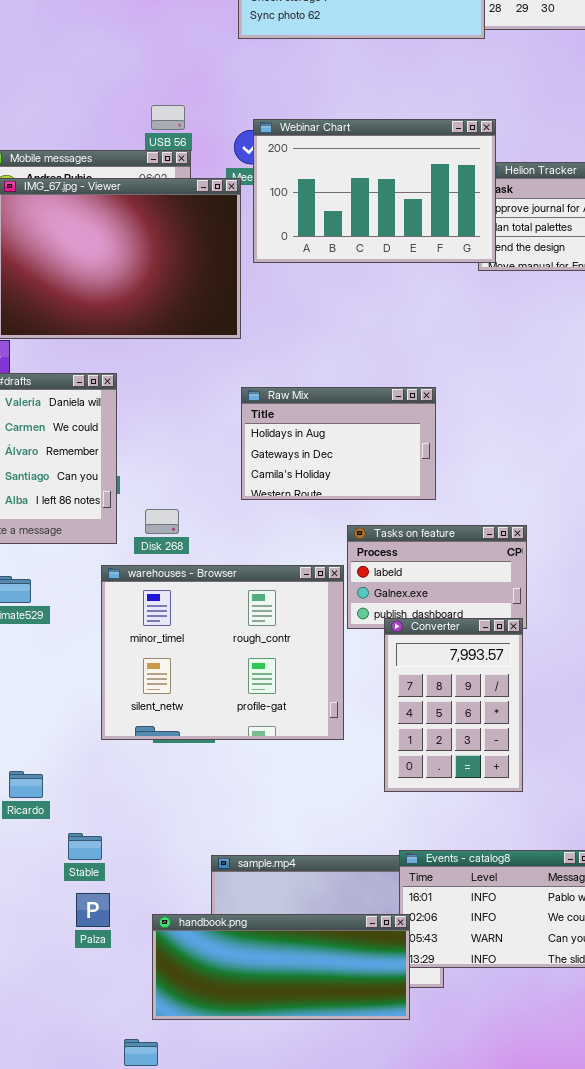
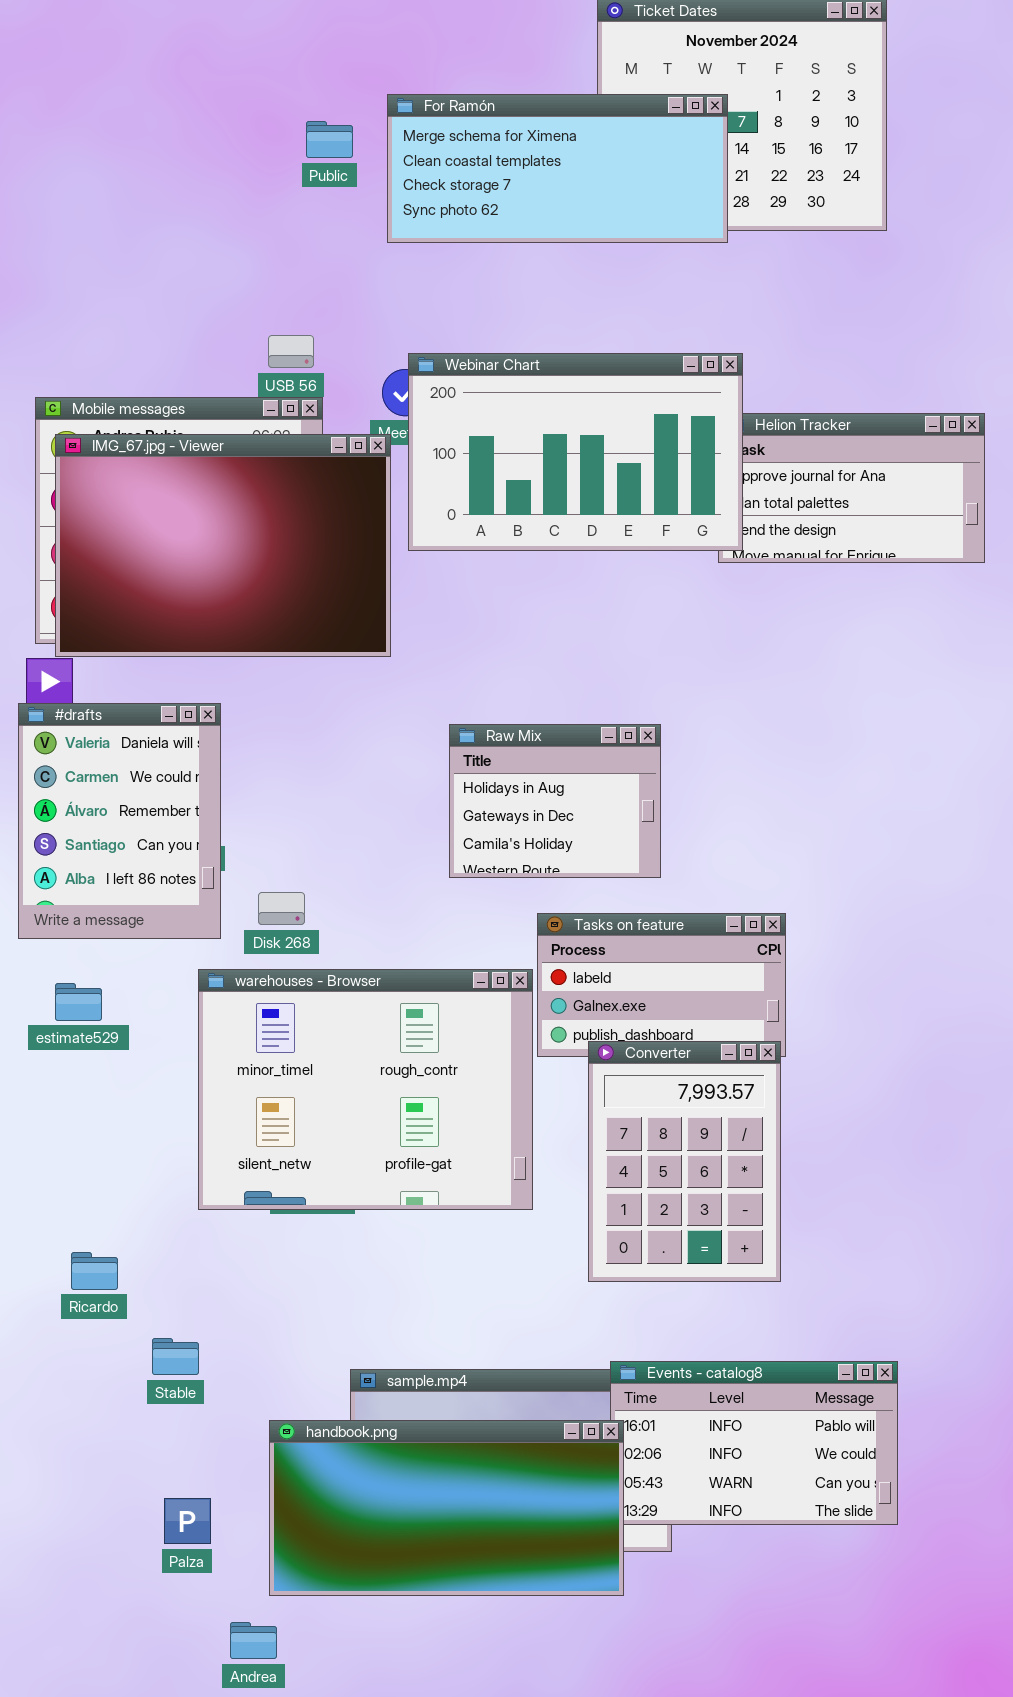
Raw Mix: [241,387,436,500] -> [449,724,661,878], resized
Palza: [76,893,110,927] -> [164,1498,211,1544], moved
handbook.png: [152,914,410,1020] -> [269,1420,624,1596], resized

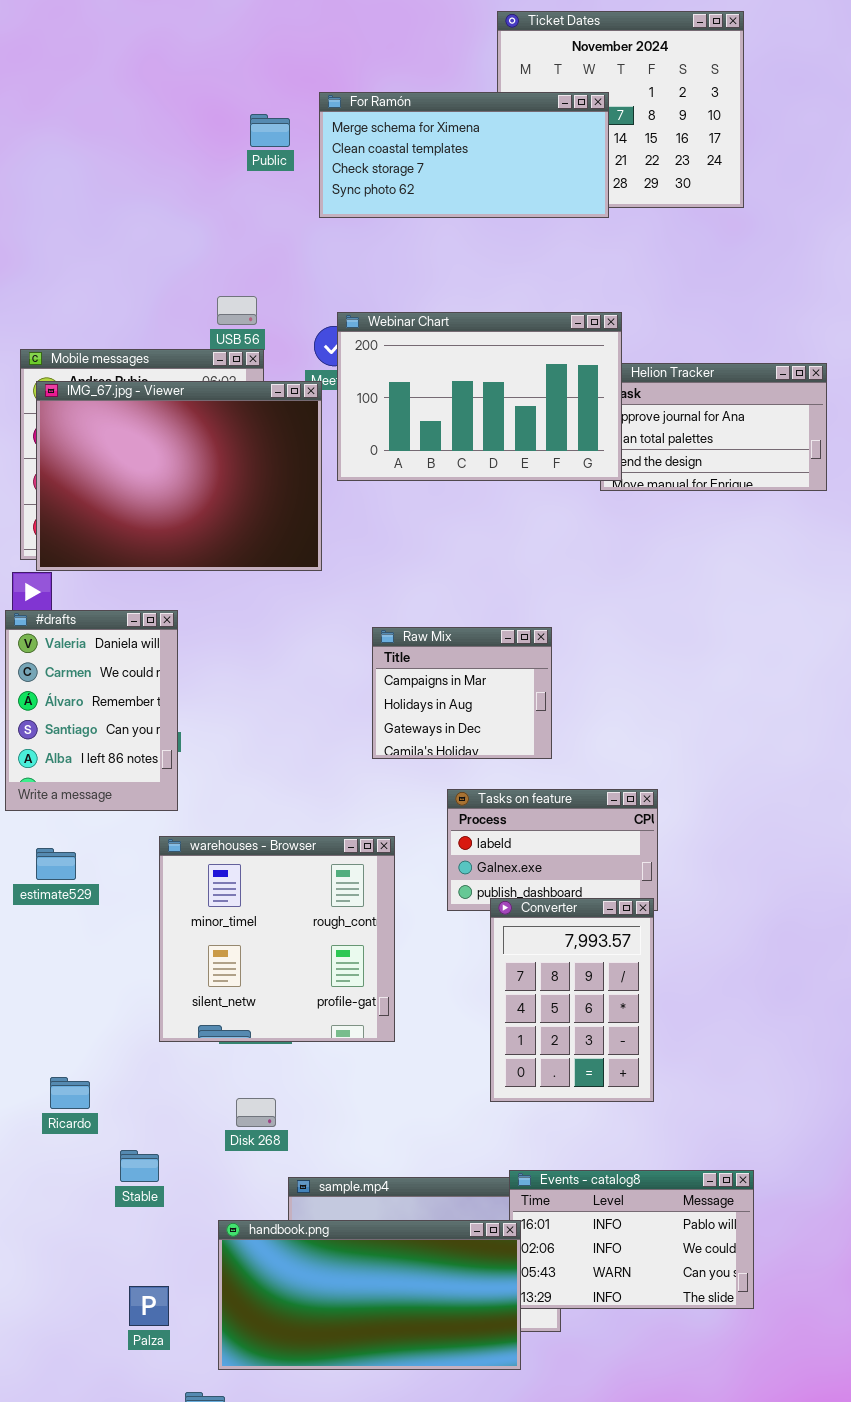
Raw Mix: [449,724,661,878] -> [372,627,552,759], scrolled up 1 row
Disk 268: [258,892,305,925] -> [236,1098,276,1127], moved
warehouses - Browser: [198,969,533,1210] -> [159,836,395,1042], resized

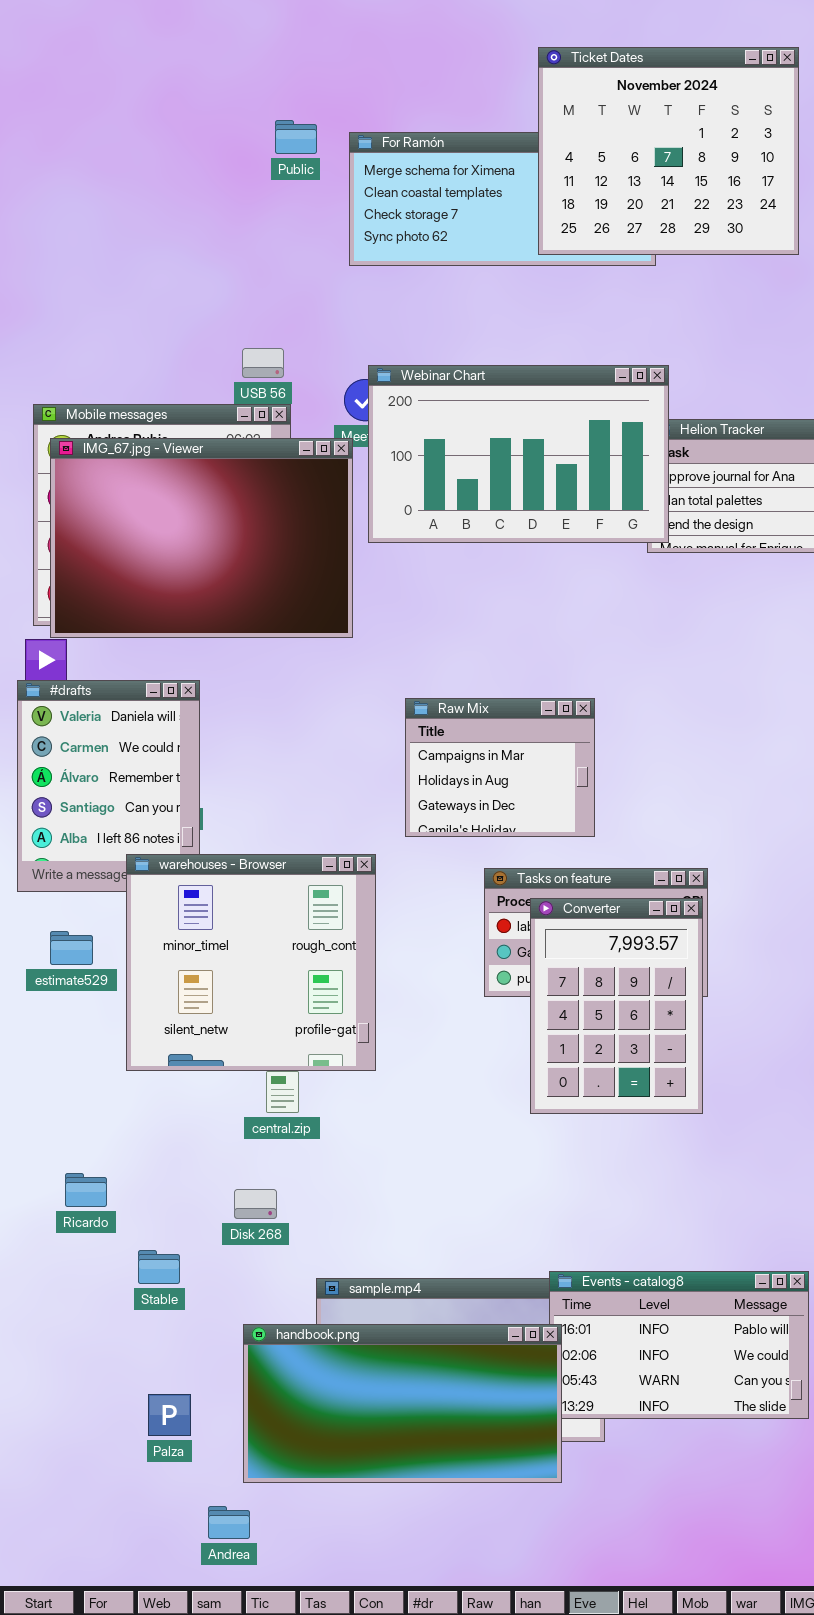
Ticket Dates: [497,11,744,208] -> [538,47,799,255], raised
Public: [250,114,290,147] -> [275,120,317,154], moved
warehouses - Browser: [159,836,395,1042] -> [126,854,376,1071], moved
Converter: [490,898,654,1102] -> [530,898,703,1114], moved
Disk 268: [236,1098,276,1127] -> [234,1189,277,1219], moved

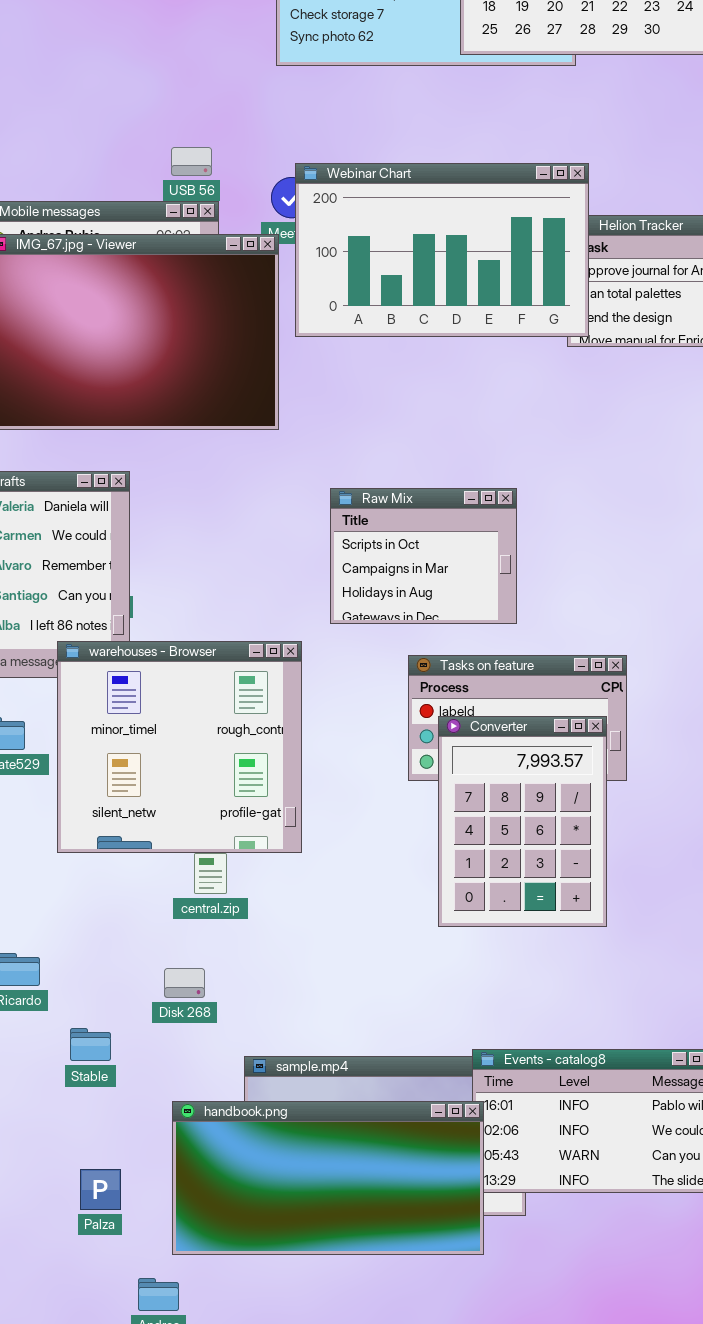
Raw Mix: [405,698,595,837] -> [330,488,517,624], scrolled up 1 row
Converter: [530,898,703,1114] -> [438,716,607,927], moved

